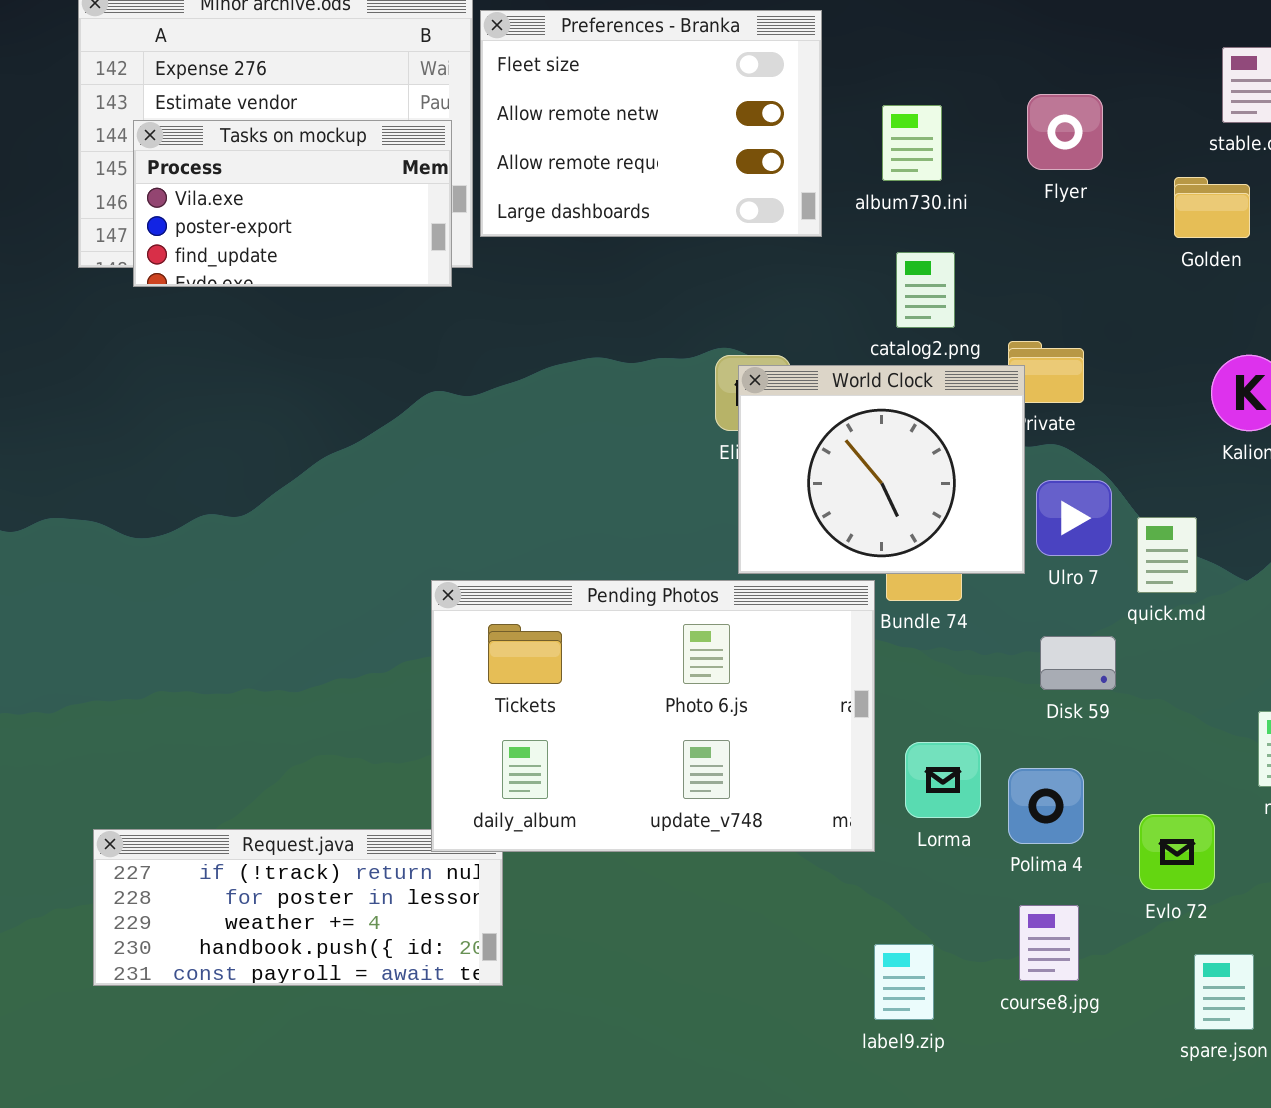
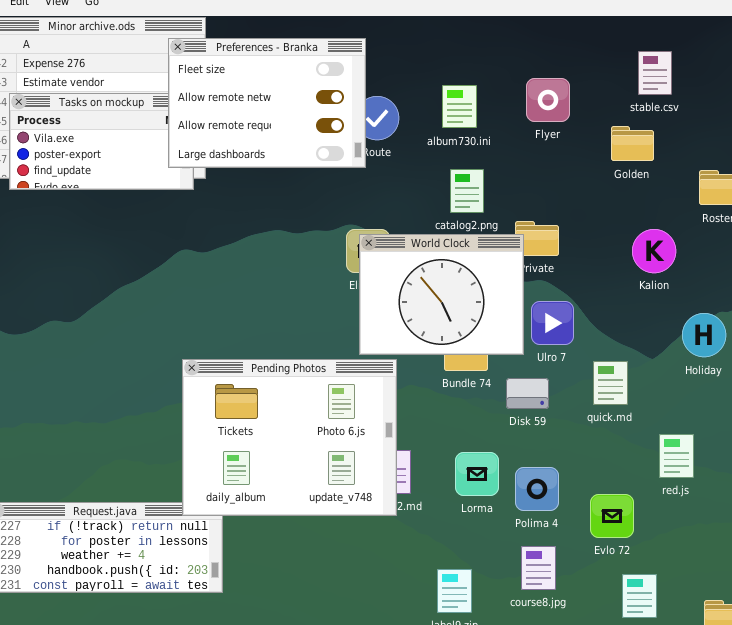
Preferences - Branka: [480,10,822,237] -> [168,38,366,168], moved
quick.md: [1137,517,1197,593] -> [593,361,628,405], moved
Pending Photos: [431,580,875,852] -> [182,359,397,516], resized
Disk 59: [1040,636,1116,690] -> [506,378,549,409], moved

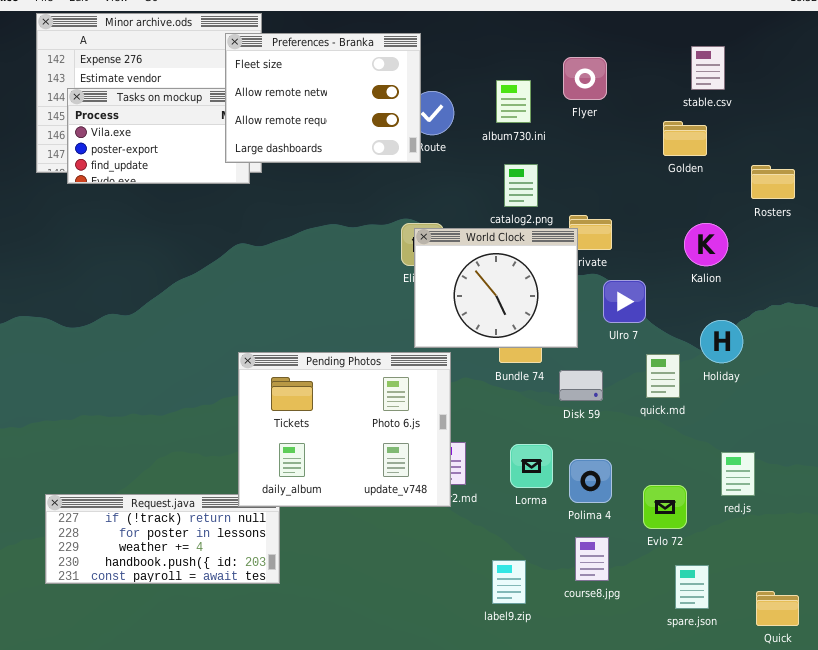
Flyer: [526,78,570,122] -> [563,57,607,100], moved
Ulro 7: [531,301,574,345] -> [603,280,646,323], moved
Holiday: [682,313,726,357] -> [700,320,743,363], moved
red.js: [659,434,694,478] -> [721,452,755,496], moved

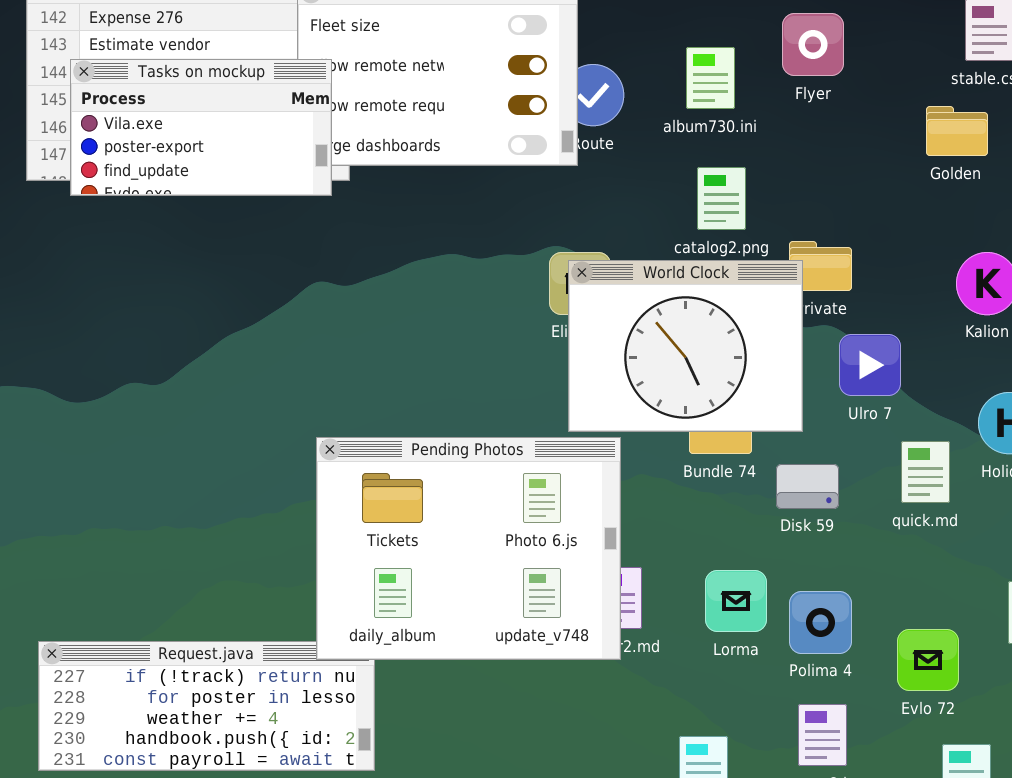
Tasks on mockup: [67,88,250,184] -> [70,59,332,196], raised

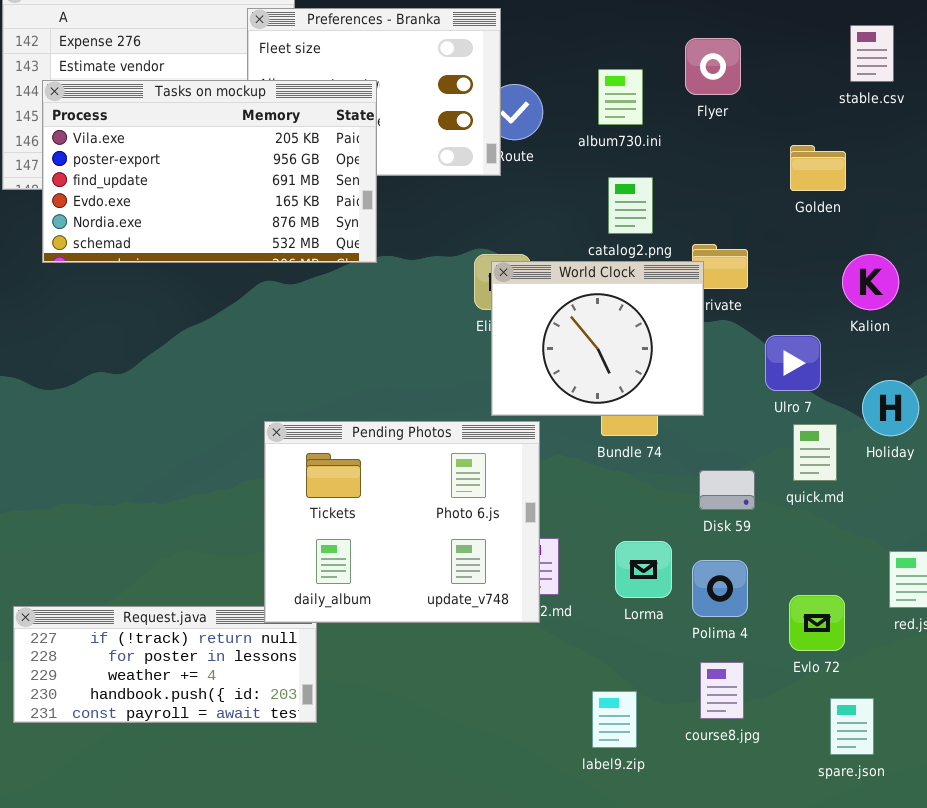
Tasks on mockup: [70,59,332,196] -> [42,80,377,263], resized
Golden: [926,106,988,156] -> [790,145,846,191], moved
Ulro 7: [839,334,901,396] -> [765,335,821,391], moved
Disk 59: [776,464,839,509] -> [699,470,755,510], moved

